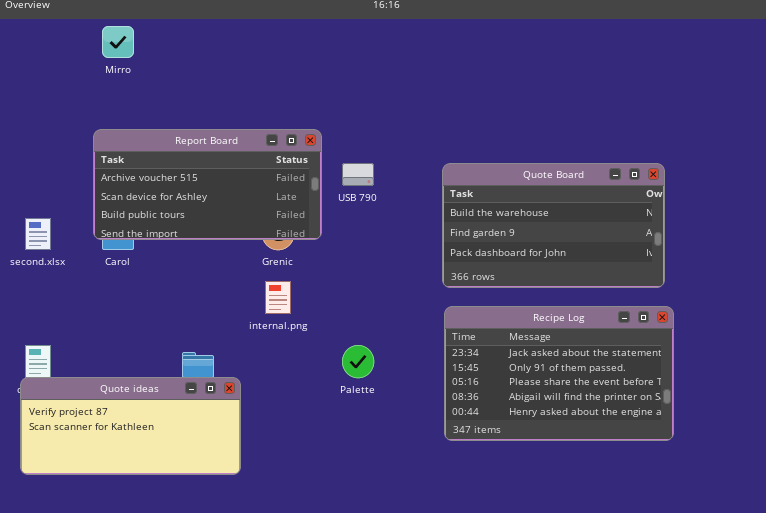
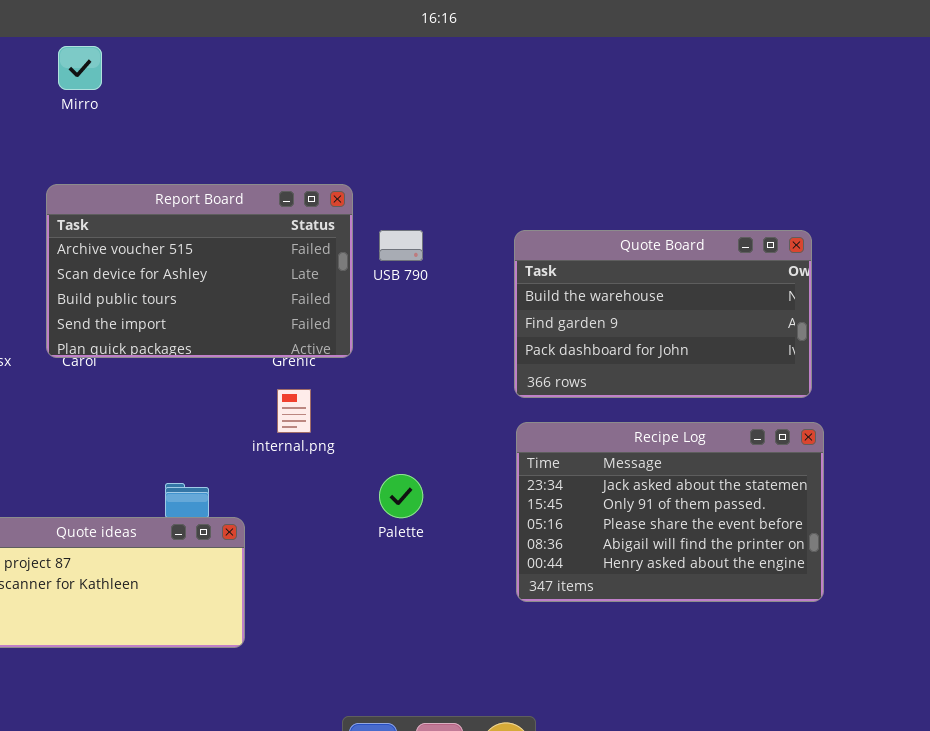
Report Board: [93,129,322,240] -> [46,184,353,358], resized

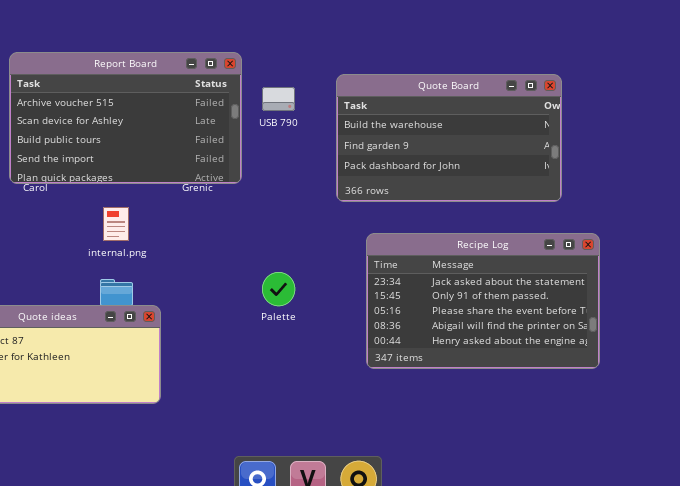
Quote Board: [514,230,812,398] -> [336,74,562,202], moved
internal.png: [277,389,311,433] -> [103,207,129,241], moved

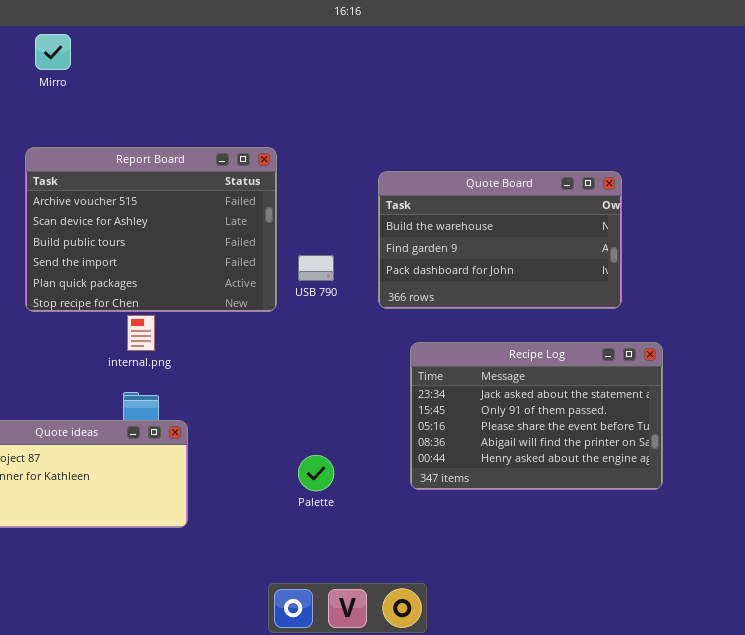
Report Board: [9,52,242,184] -> [25,147,277,312], resized
USB 790: [262,87,295,111] -> [298,255,334,281], moved
Palette: [262,272,295,306] -> [298,455,334,491], moved

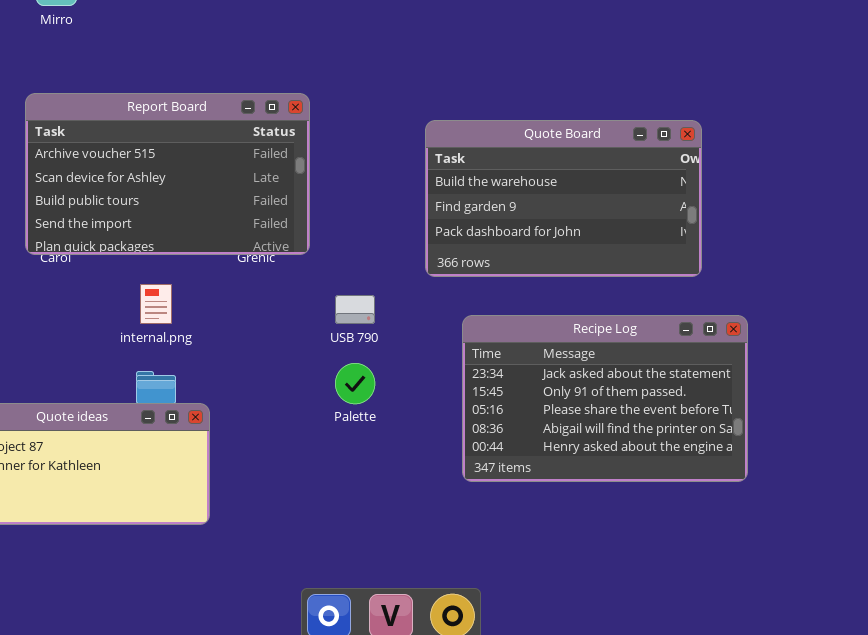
Report Board: [25,147,277,312] -> [25,93,310,255], resized
USB 790: [298,255,334,281] -> [335,295,375,324], moved
Palette: [298,455,334,491] -> [335,363,375,404], moved

